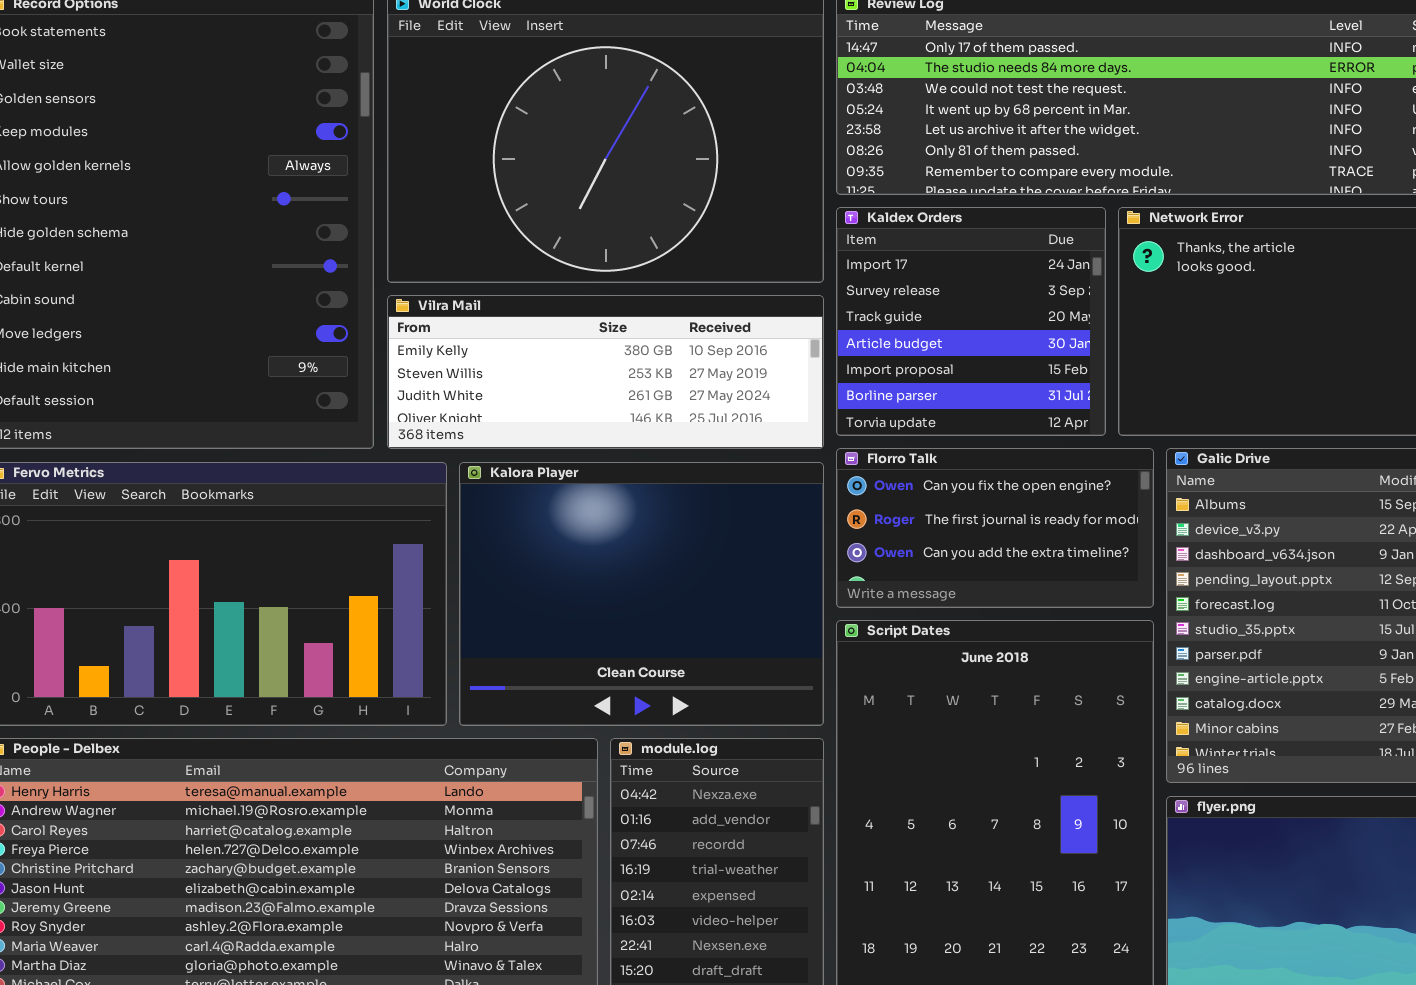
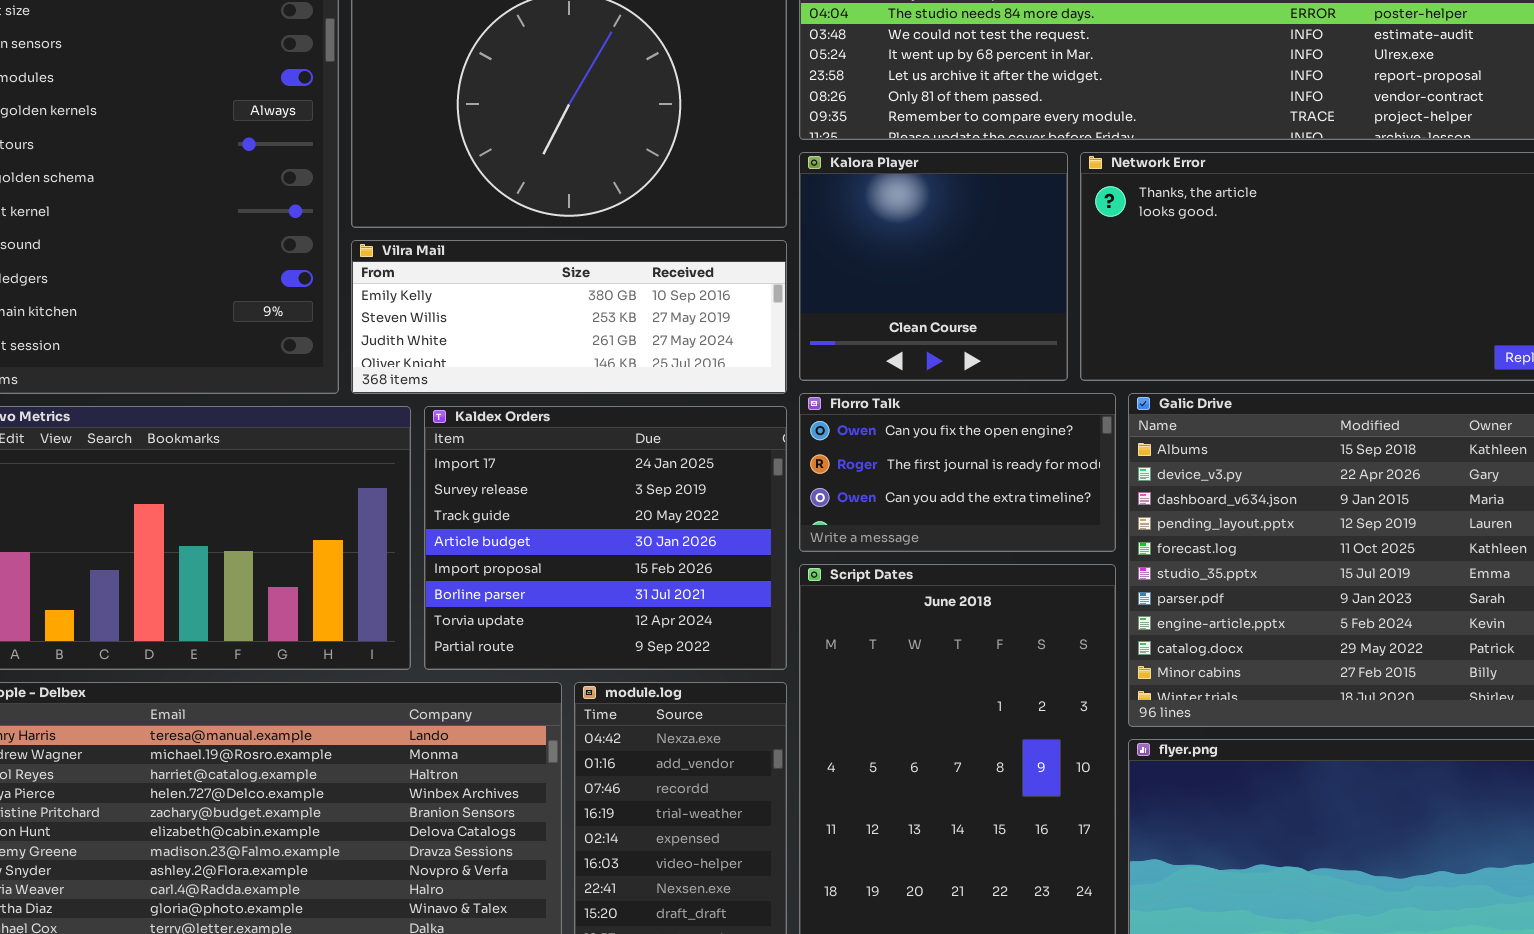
Kaldex Orders: [836,207,1106,436] -> [424,406,787,670], moved, resized
Kalora Player: [459,462,824,726] -> [799,152,1068,381], moved, resized

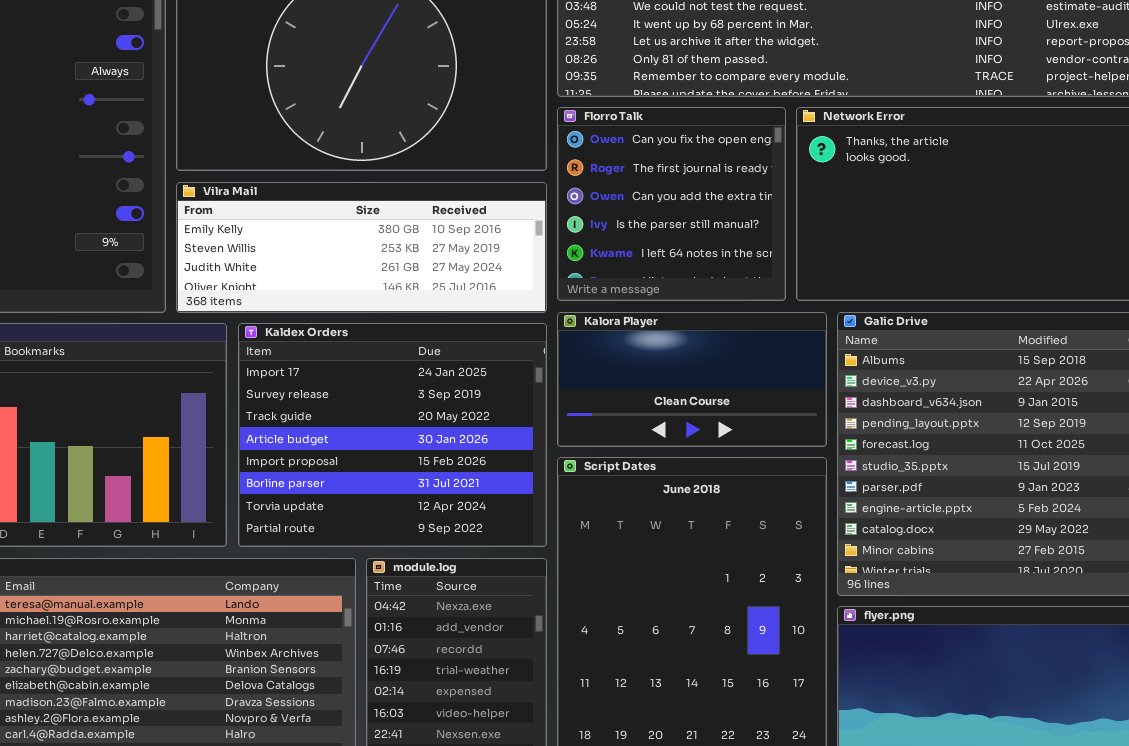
Kalora Player: [799,152,1068,381] -> [557,312,827,447], moved, resized
Florro Talk: [799,393,1116,552] -> [557,107,786,301], moved, resized

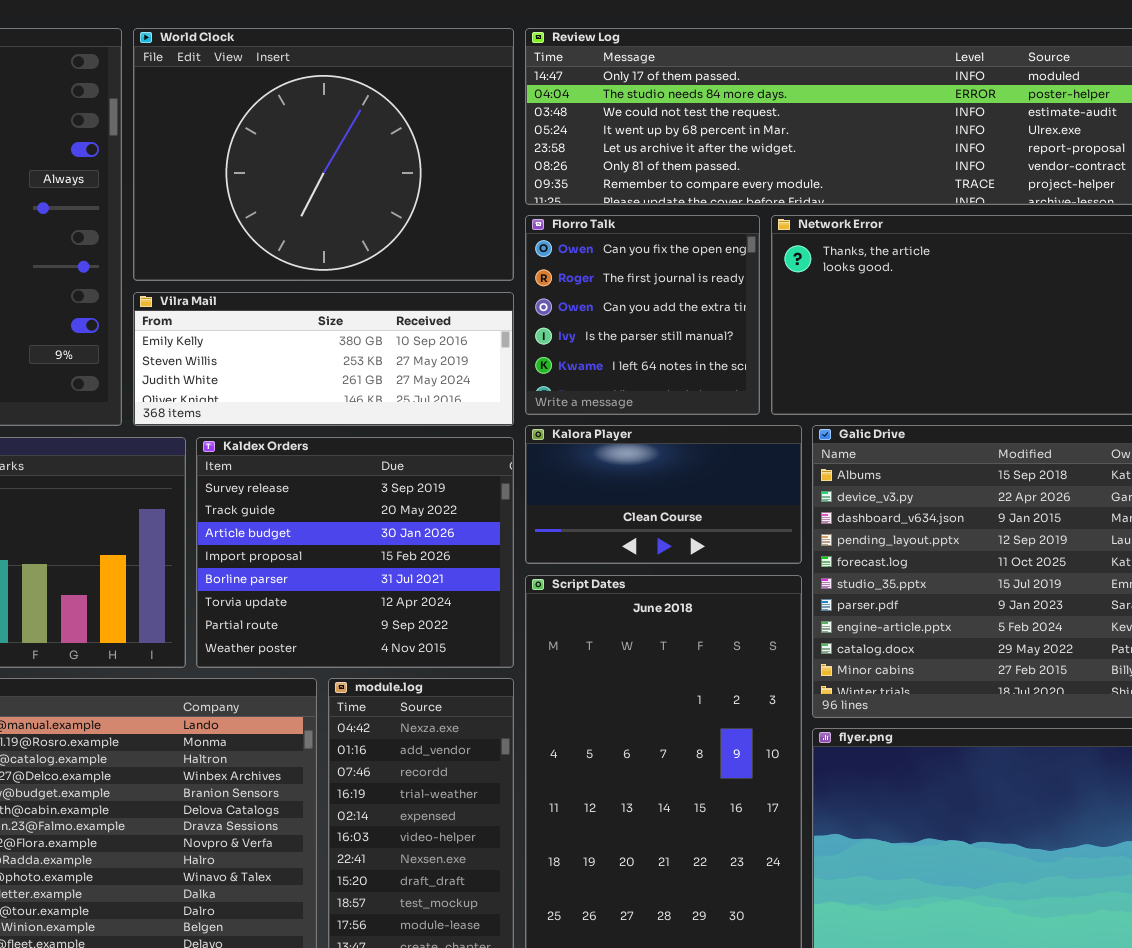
Kaldex Orders: [238,323,547,547] -> [196,437,514,668], scrolled down 1 row

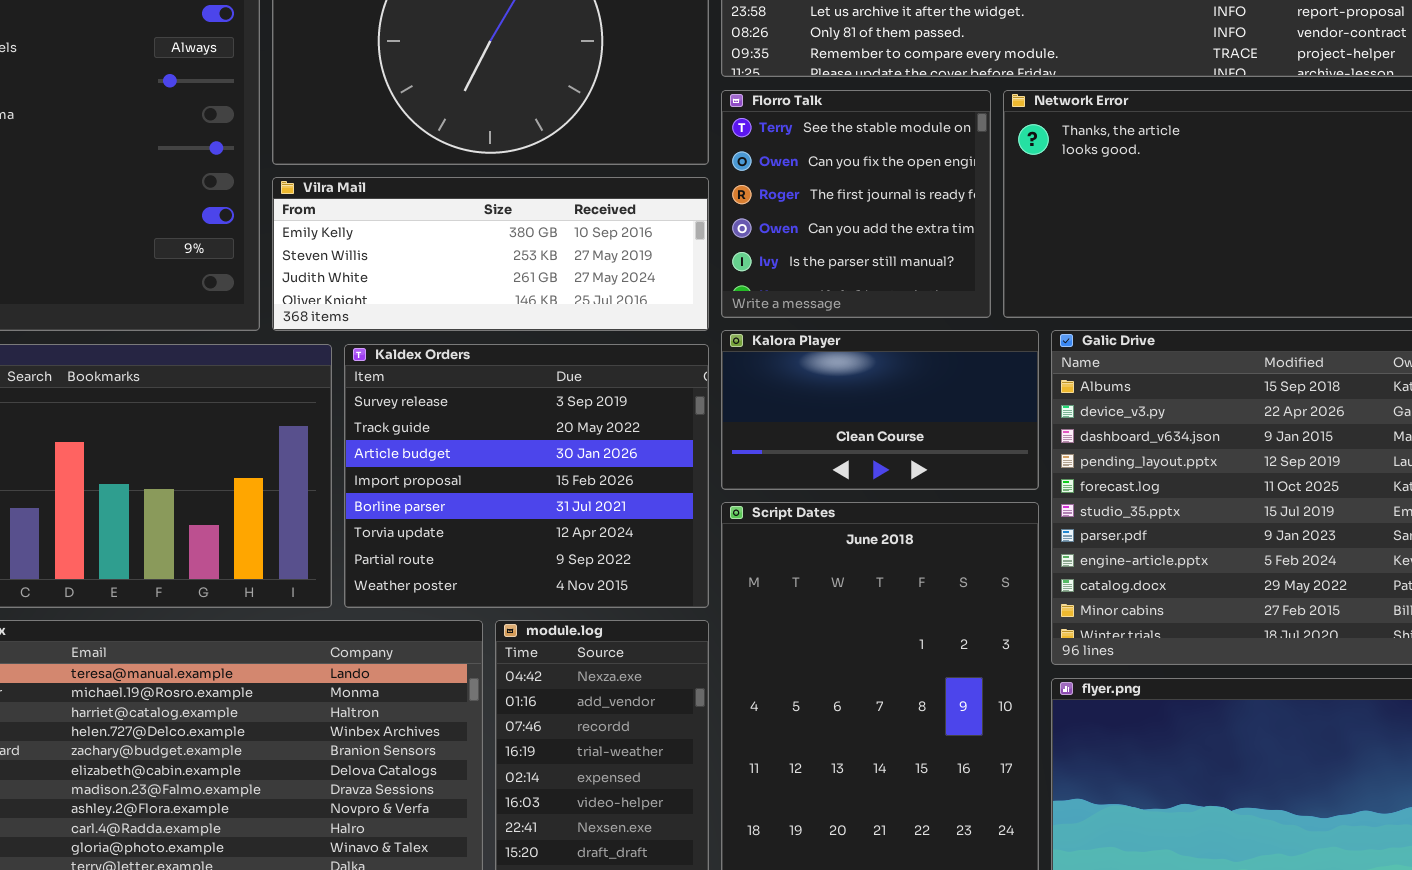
Florro Talk: [525,215,760,415] -> [721,90,991,318], scrolled up 1 row

